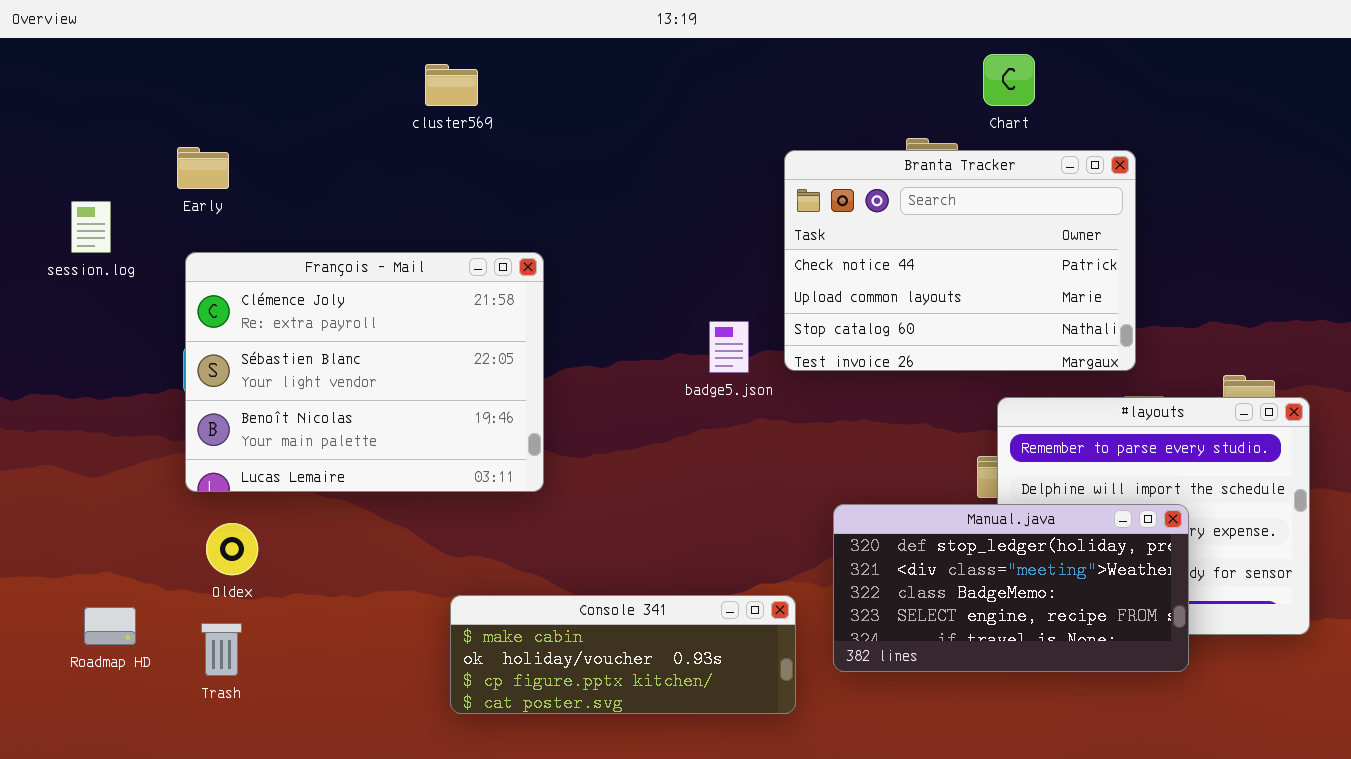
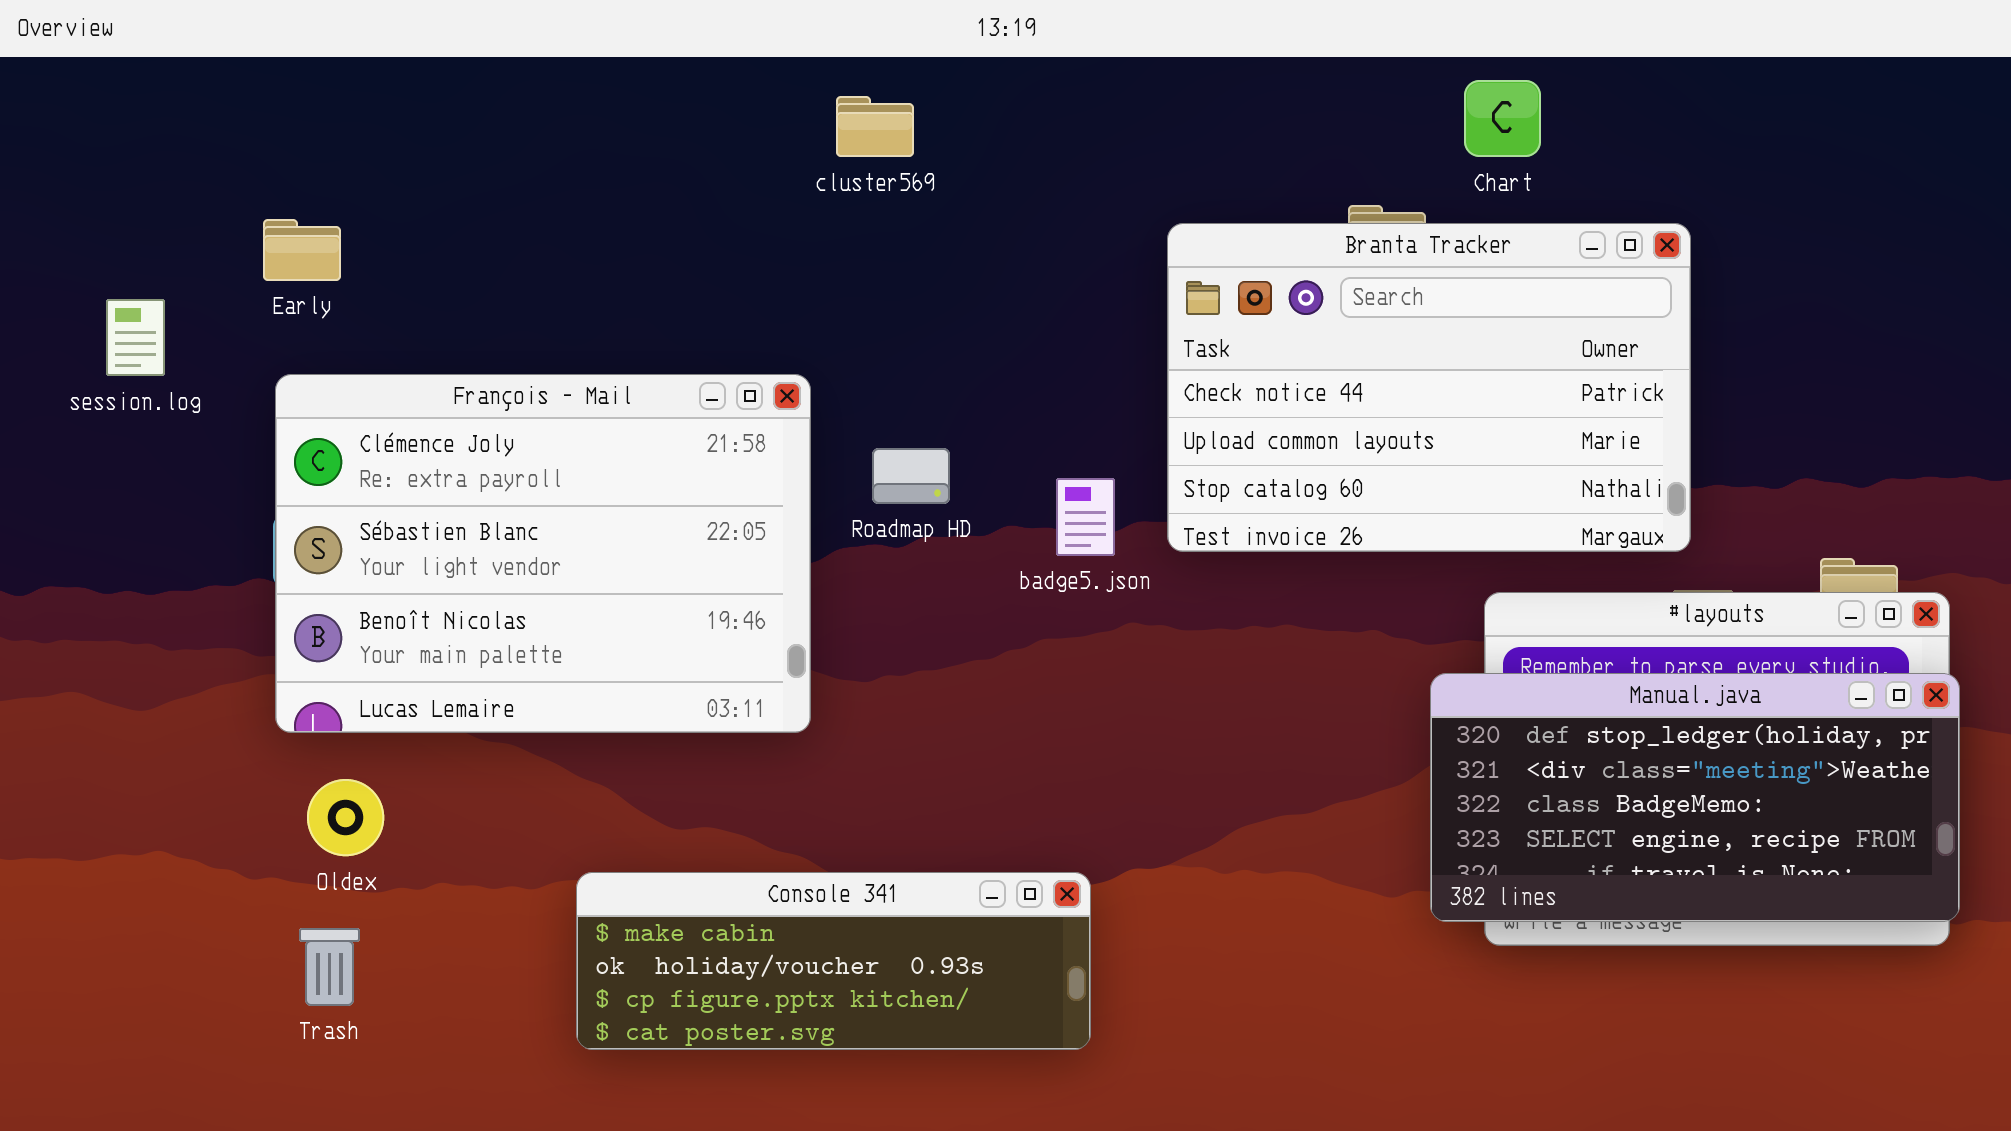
cluster569: [425,64,478,106] -> [836,96,914,157], moved
Manual.java: [833,504,1189,672] -> [1430,673,1960,922], moved
Console 341: [450,595,796,714] -> [576,872,1091,1050], moved
Roadmap HD: [84,607,136,645] -> [872,448,950,504], moved

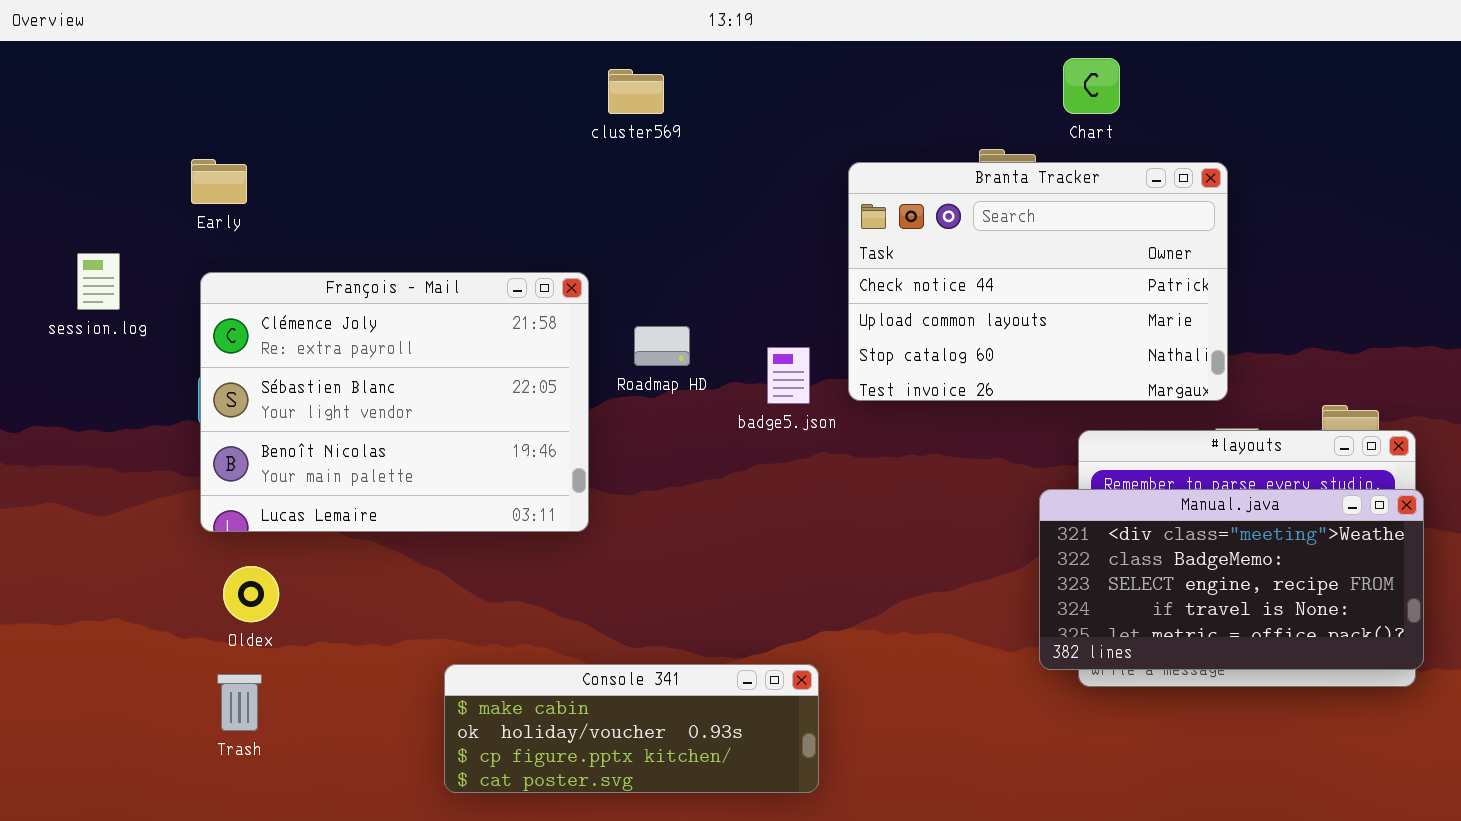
session.log: [106,299,165,376] -> [77,253,120,310], moved
Manual.java: [1430,673,1960,922] -> [1039,489,1424,670], scrolled down 1 row
Console 341: [576,872,1091,1050] -> [444,664,819,793], moved

